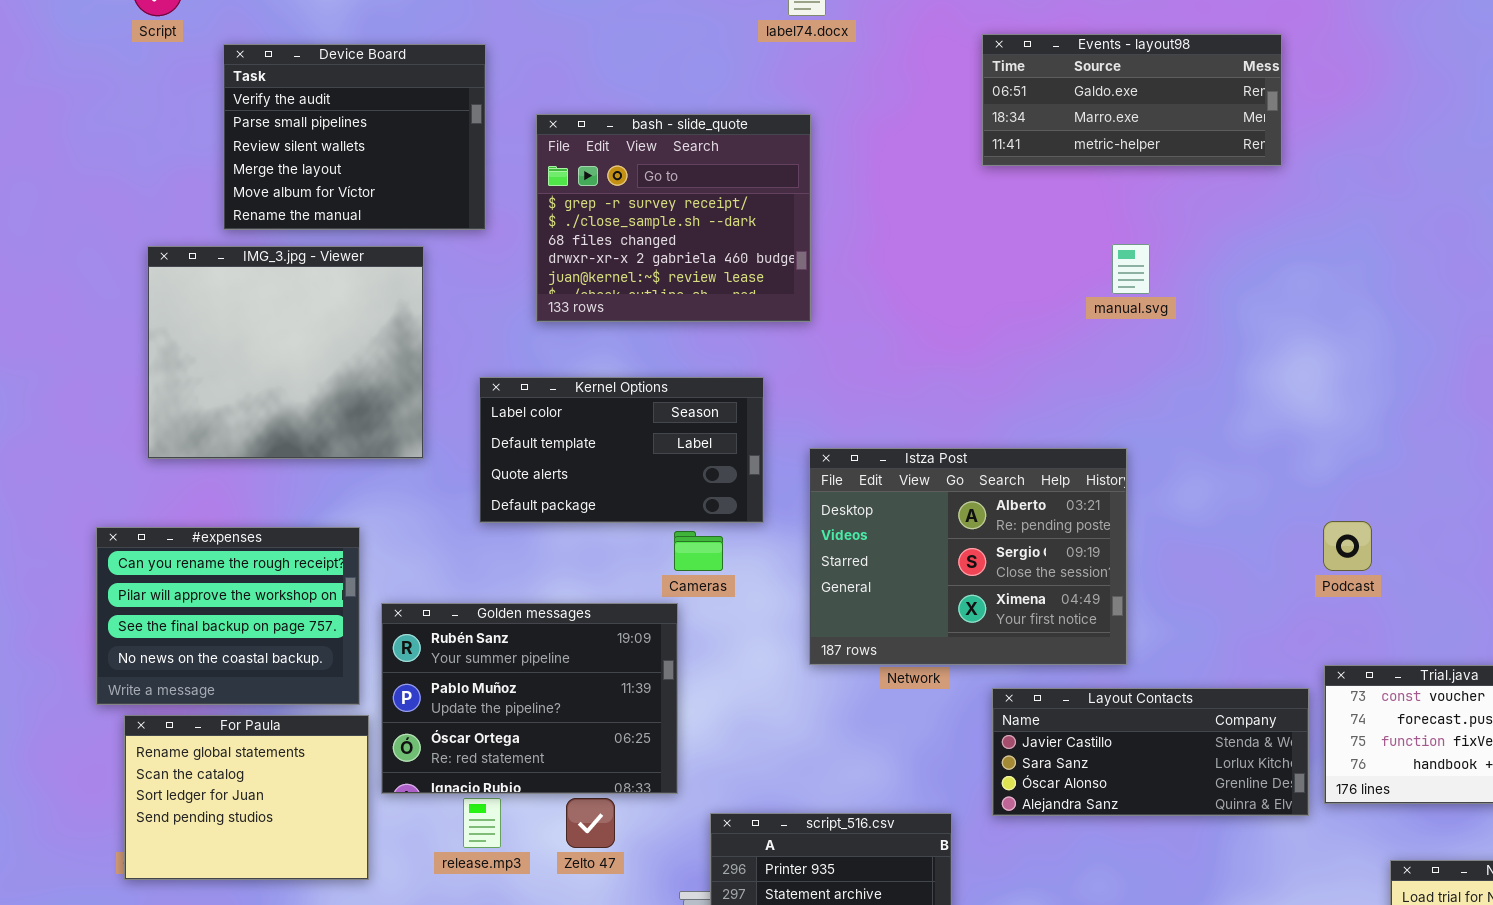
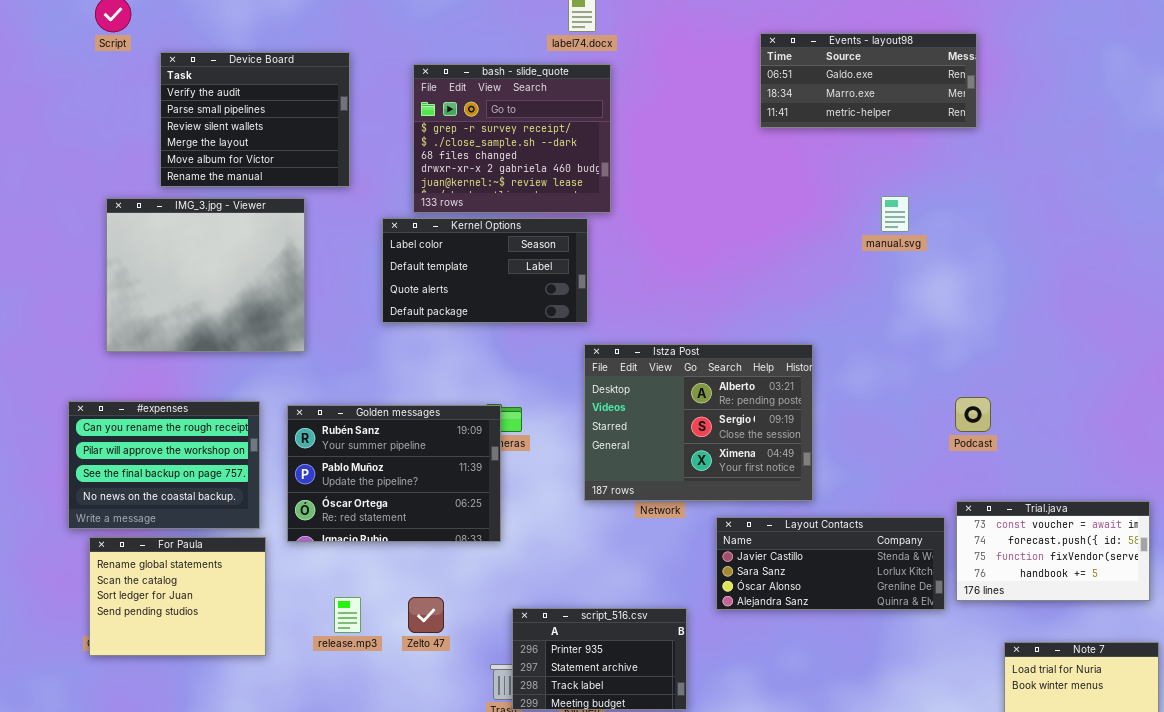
Events - layout98: [982,34,1282,166] -> [760,33,977,128], moved
bash - slide_quote: [536,114,811,322] -> [413,64,611,213], moved
manual.svg: [1112,244,1150,294] -> [881,196,909,232], moved
Kernel Options: [479,377,764,523] -> [382,218,588,323], moved
Golden messages: [381,603,678,794] -> [287,405,501,542], moved

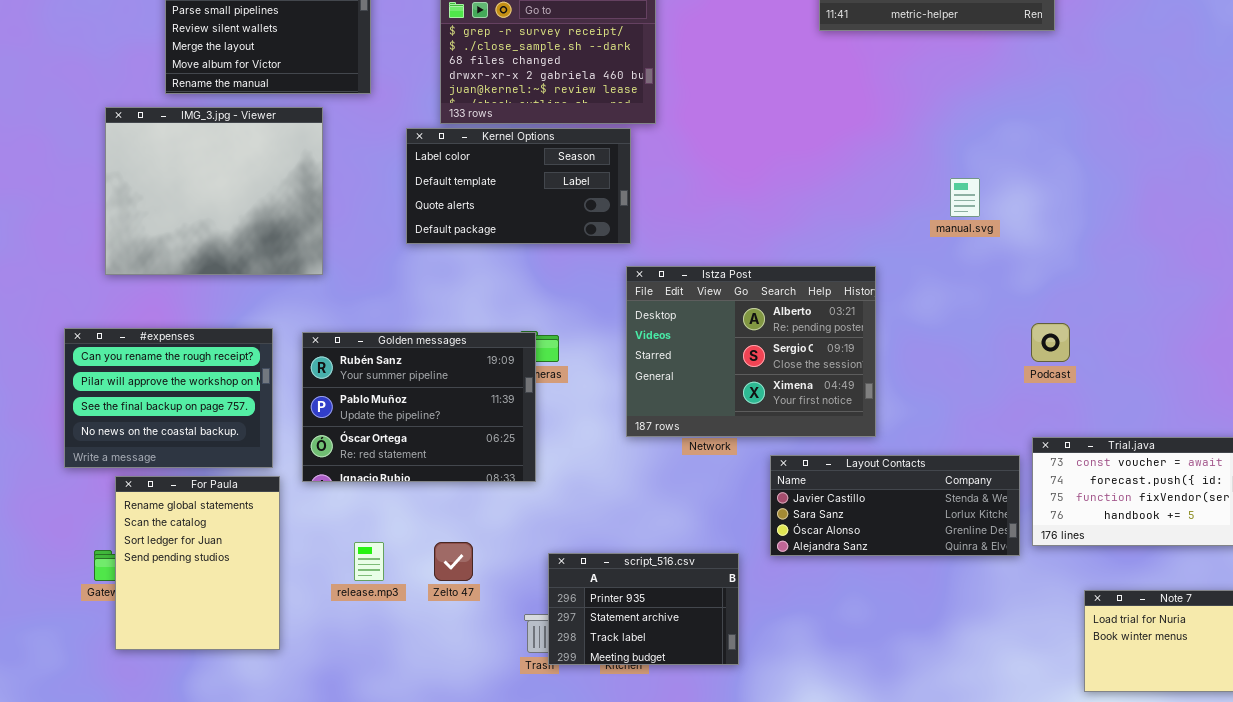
manual.svg: [881,196,909,232] -> [950,178,980,217], moved
For Paula: [89,537,266,656] -> [115,476,280,650], resized

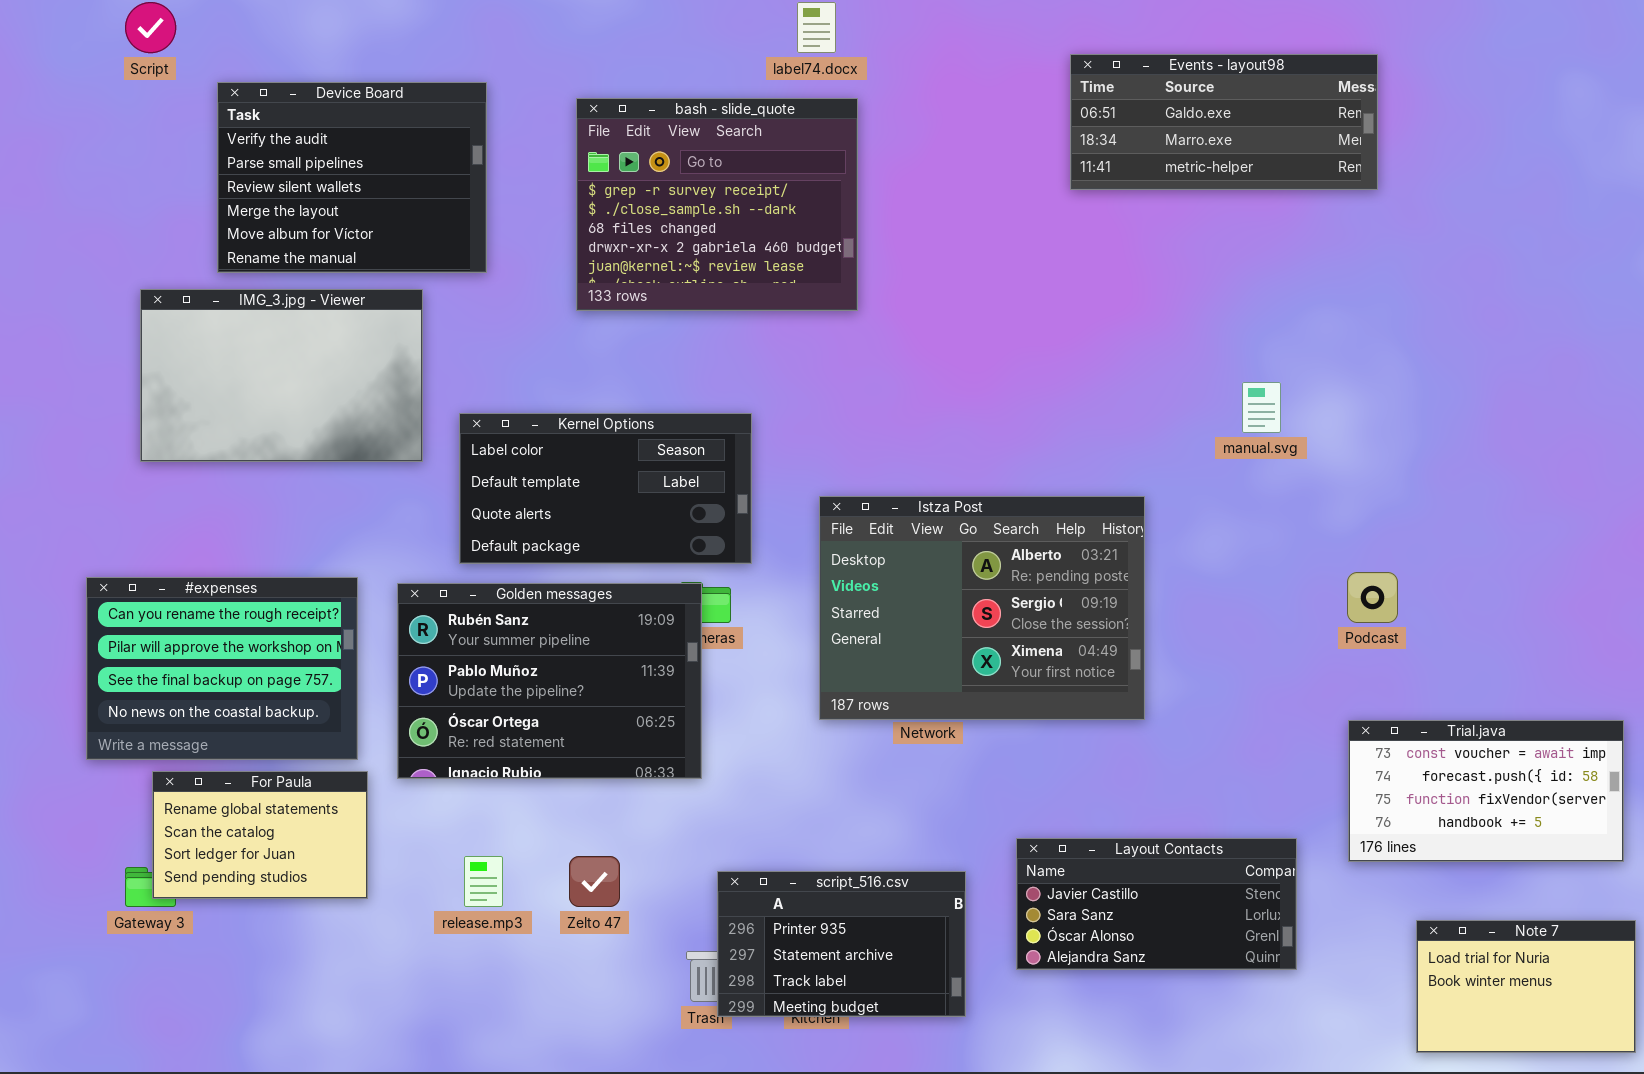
IMG_3.jpg - Viewer: [105,107,323,275] -> [140,289,423,462], resized
Kernel Options: [406,128,631,244] -> [459,413,752,564], moved
Layout Contacts: [770,455,1020,556] -> [1016,838,1297,970], moved, resized
For Paula: [115,476,280,650] -> [152,771,368,899], resized

